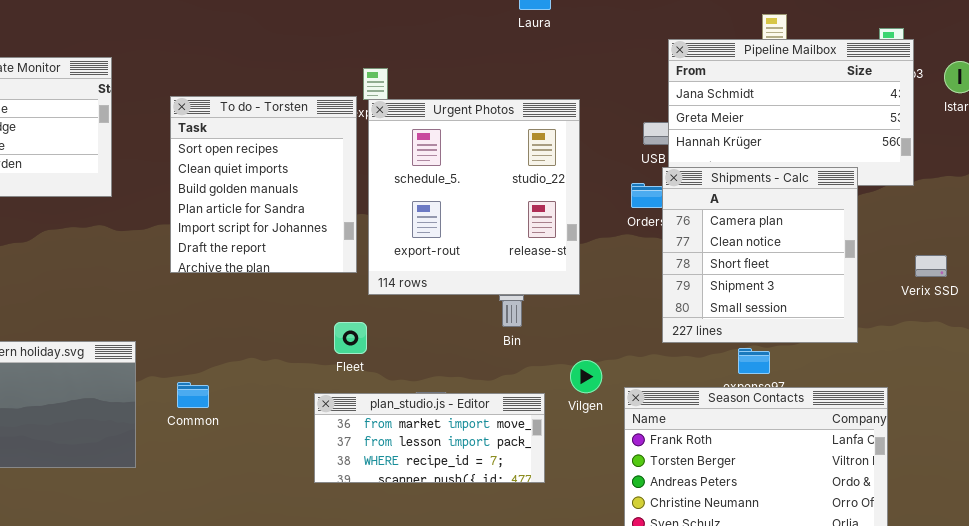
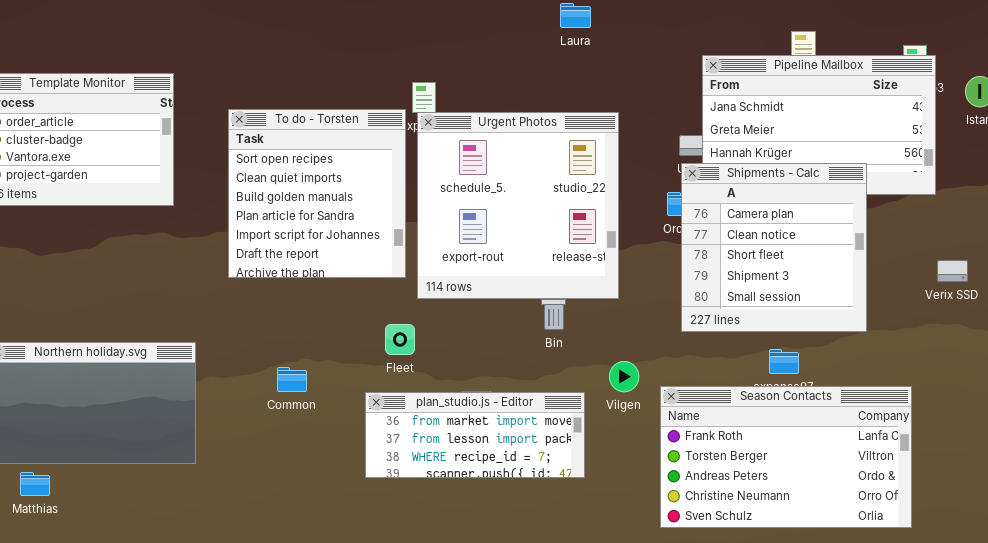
Shipments - Calc: [662,167,858,343] -> [681,163,867,332], moved
Common: [177,382,209,408] -> [277,367,307,392], moved

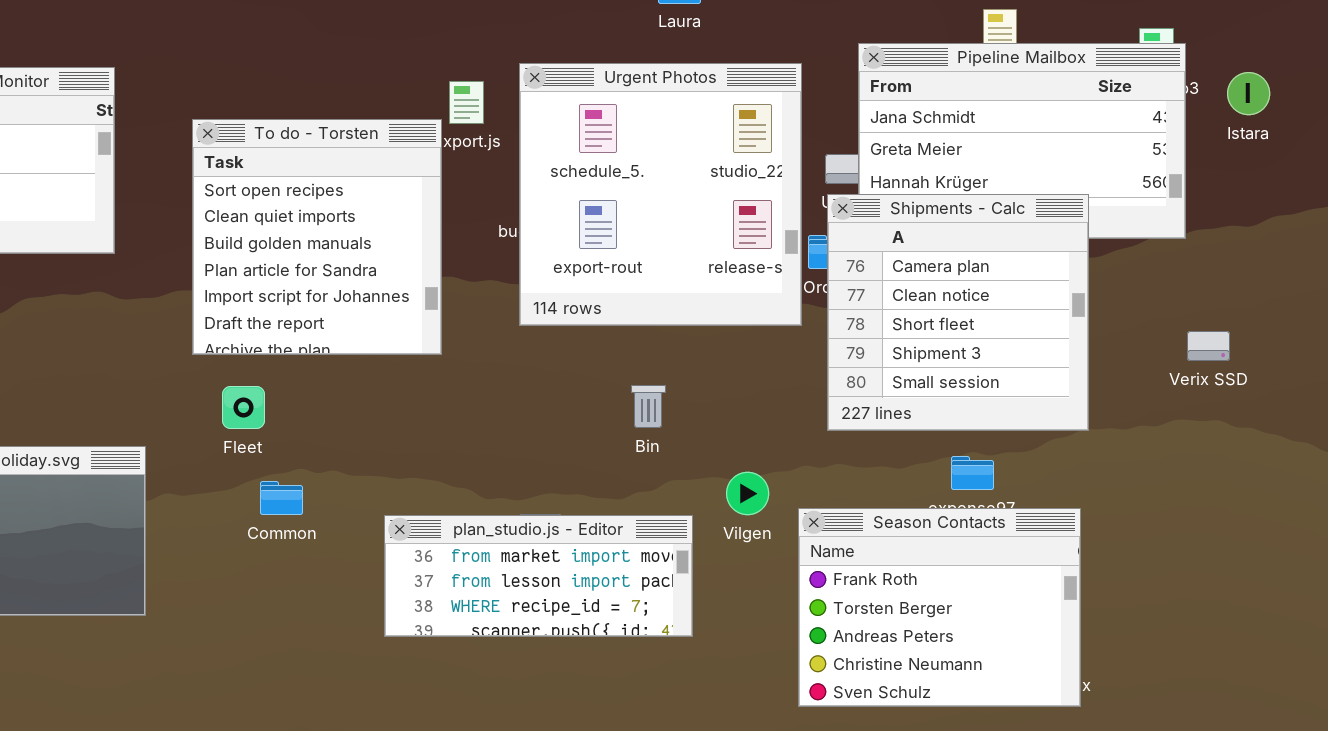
Urgent Photos: [417,112,619,299] -> [519,63,802,326], moved
Fleet: [385,324,415,355] -> [222,386,265,429], moved
Season Contacts: [660,386,912,528] -> [798,508,1081,707], resized

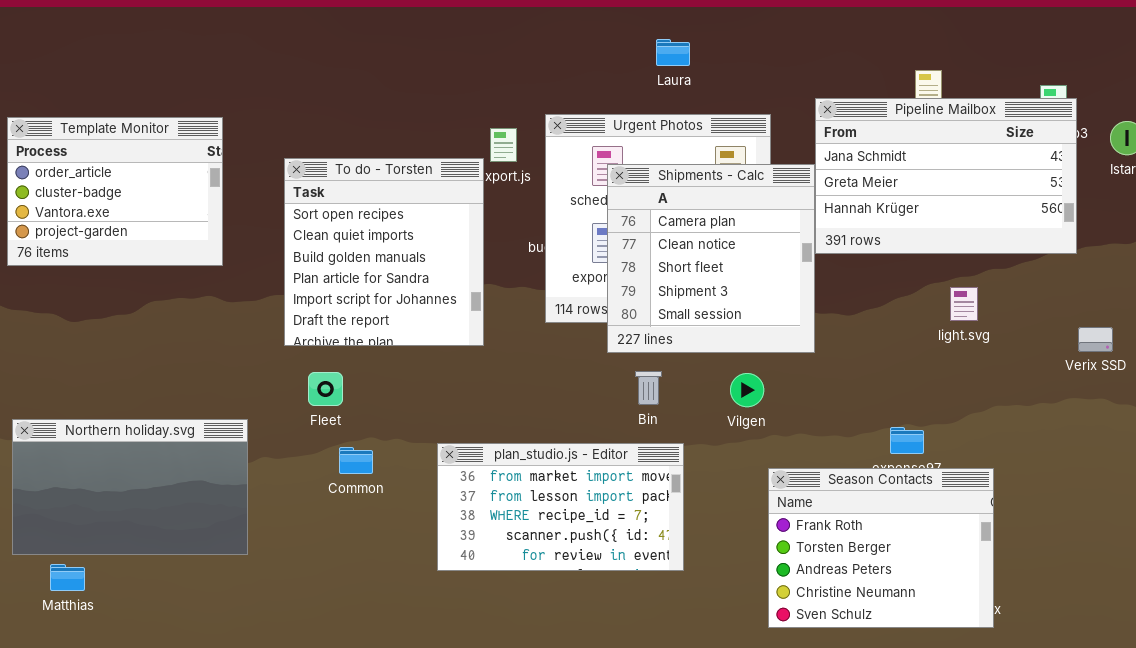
Shipments - Calc: [827,194,1089,431] -> [607,164,815,353], moved
Vilgen: [726,472,769,515] -> [730,373,764,407], moved
plan_studio.js - Editor: [384,515,693,637] -> [437,443,684,571], resized

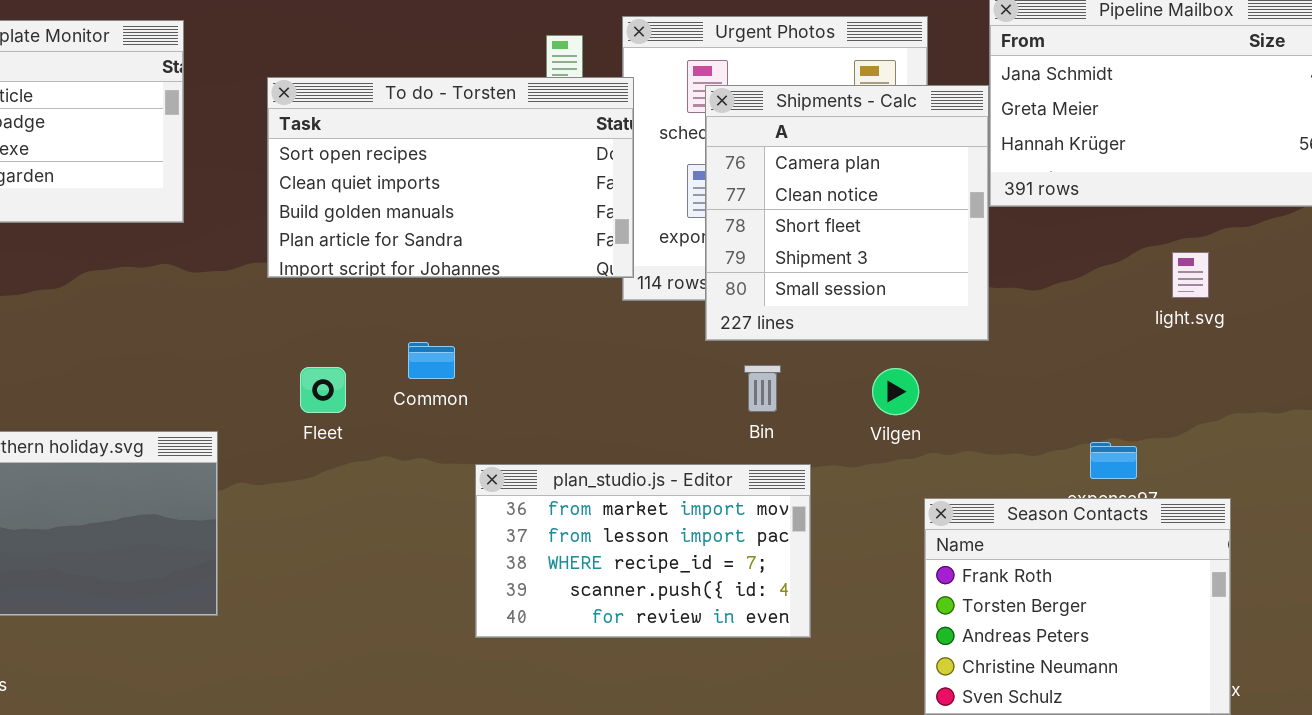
To do - Torsten: [284,158,484,346] -> [267,77,634,278], resized
Common: [339,447,373,474] -> [408,342,455,379], moved

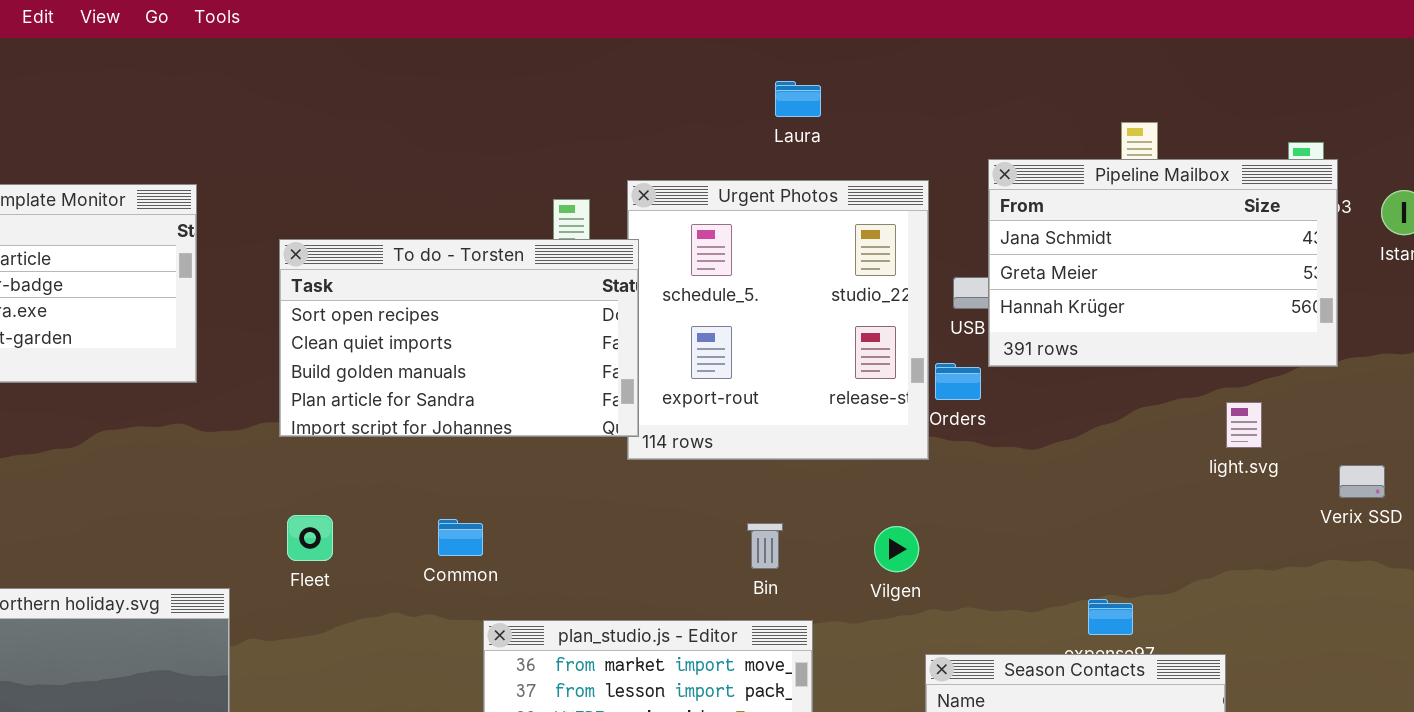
Shipments - Calc: [705,85,989,341] -> none, closed
light.svg: [1172,252,1209,298] -> [1226,402,1262,448], moved
Common: [408,342,455,379] -> [438,519,483,556], moved
Fleet: [300,367,346,413] -> [287,515,333,561], moved

